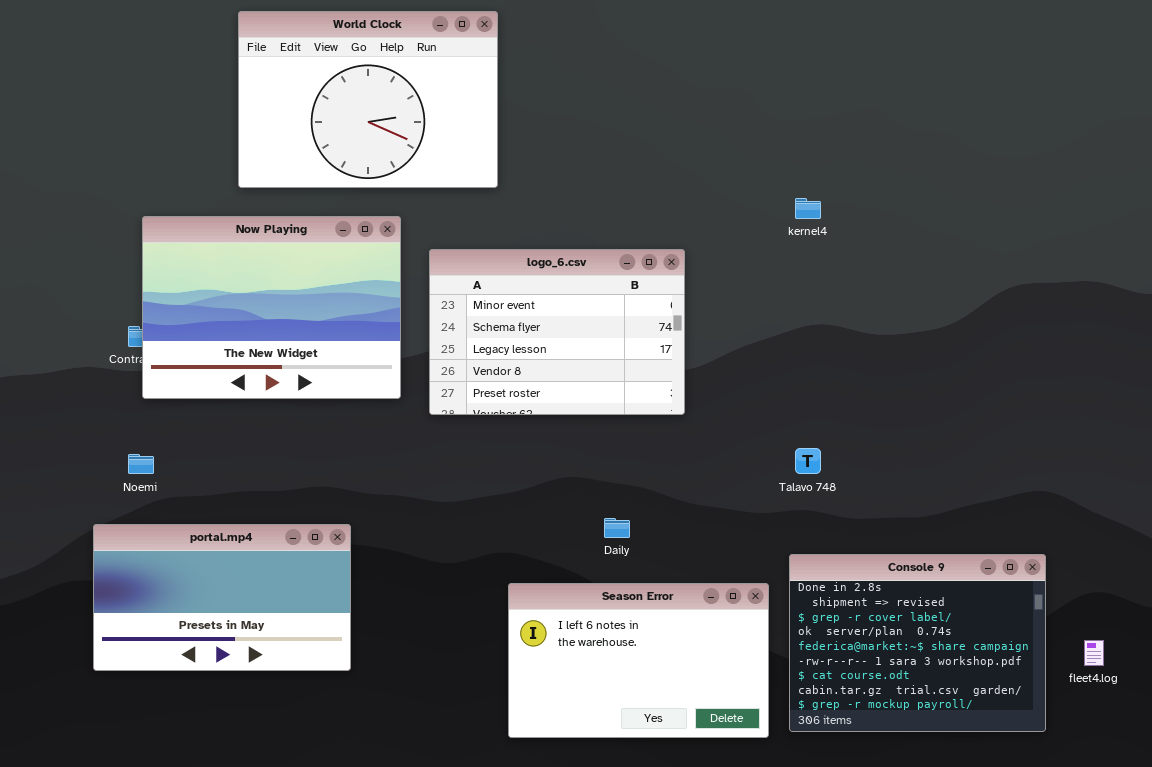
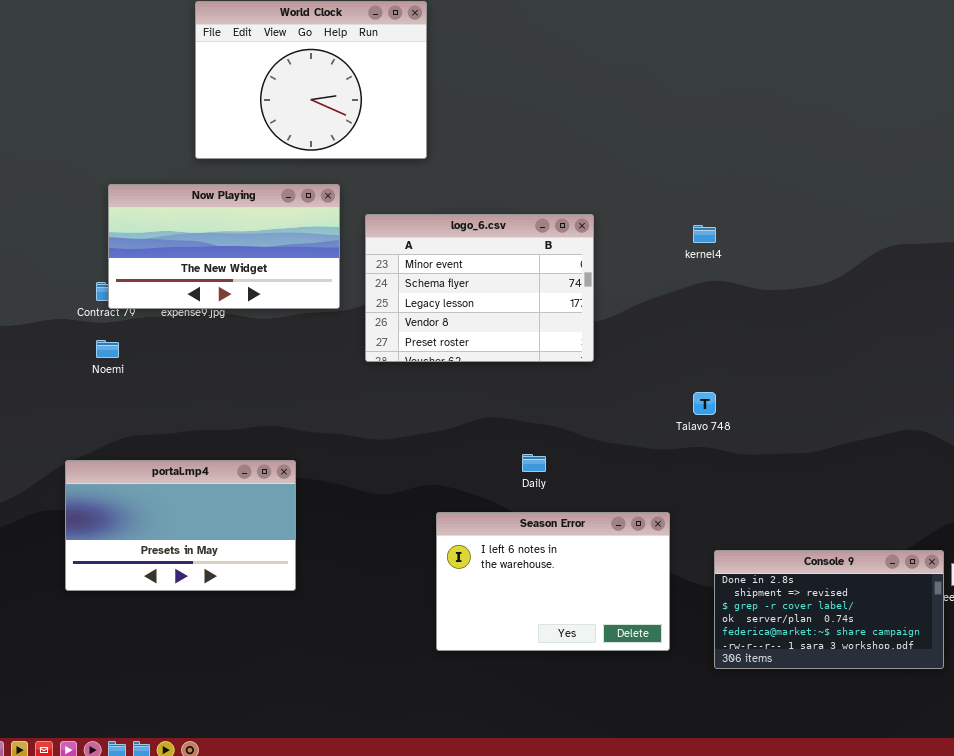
kernel4: [795,198,821,219] -> [693,225,716,243], moved
Now Playing: [142,216,401,399] -> [108,184,340,309], resized
Noemi: [128,454,154,474] -> [96,340,119,358], moved
Console 9: [789,554,1046,732] -> [714,550,944,669], moved, resized

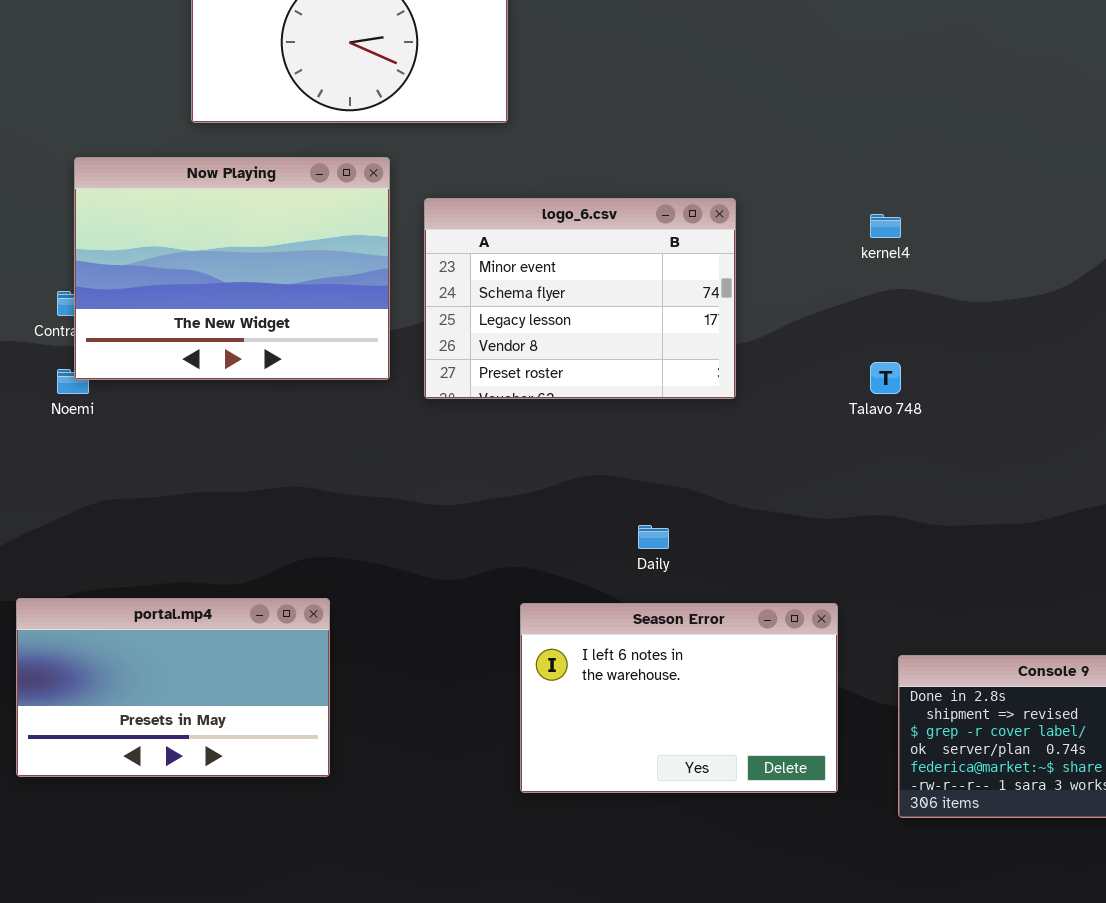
Now Playing: [108,184,340,309] -> [74,157,390,380], resized
Talavo 748: [693,392,716,415] -> [870,362,901,394], moved
portal.mp4: [65,460,296,591] -> [16,598,330,777], moved

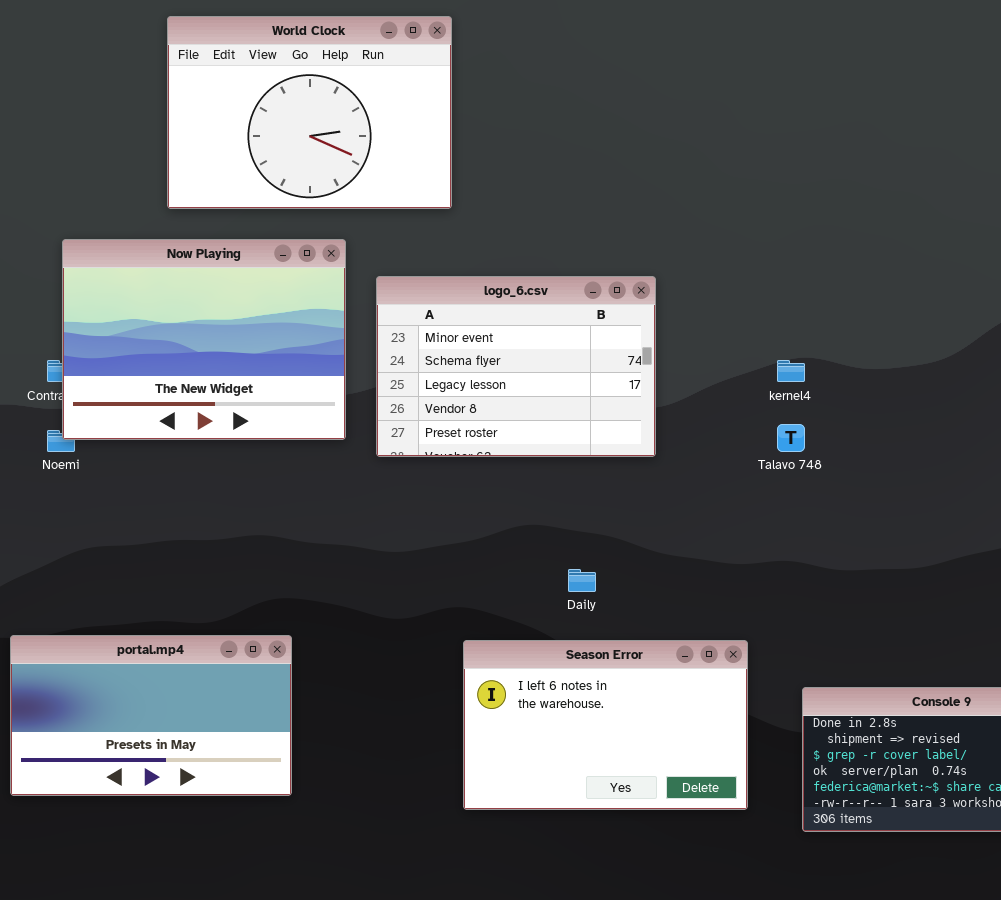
kernel4: [870,214,901,238] -> [777,360,805,382], moved

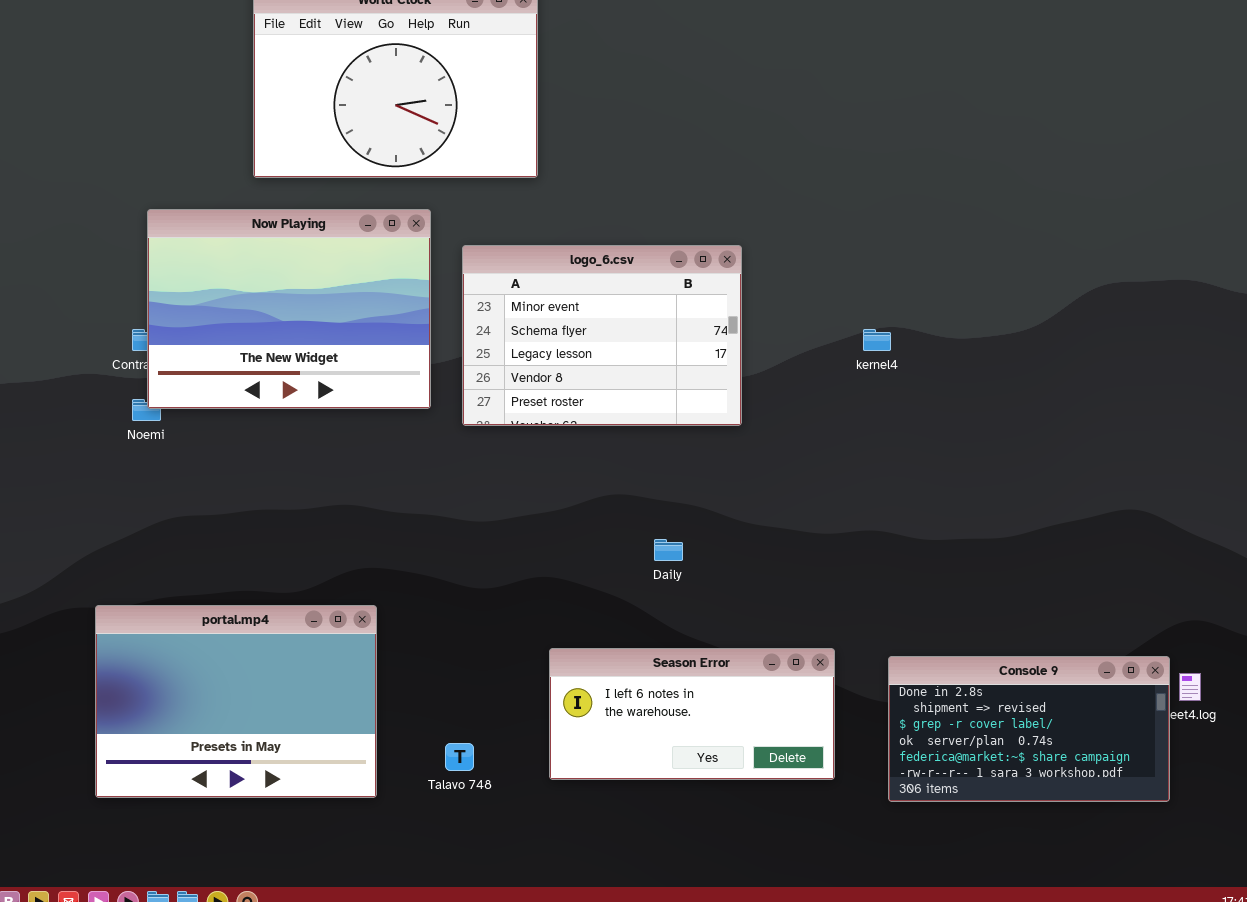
Talavo 748: [777,424,805,452] -> [445,743,474,771], moved
portal.mp4: [10,635,292,796] -> [95,605,377,798], resized
Season Error: [463,640,748,810] -> [549,648,835,780], resized

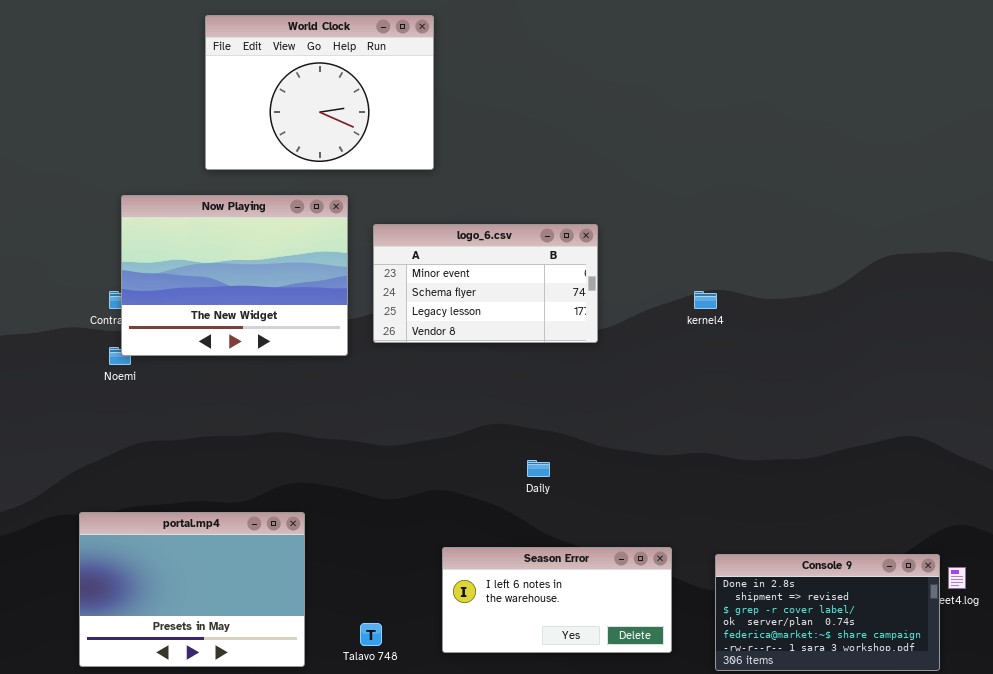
logo_6.csv: [462,245,742,426] -> [373,224,598,343], resized

